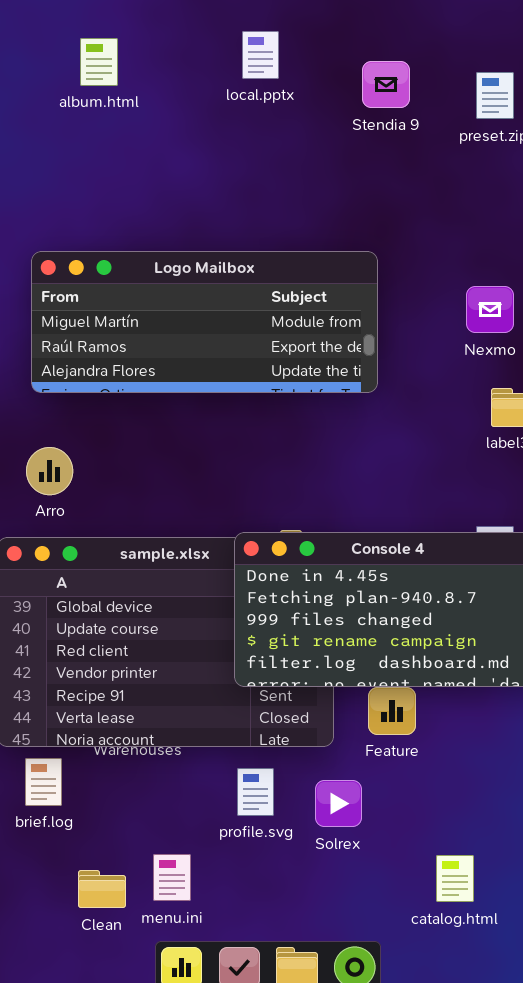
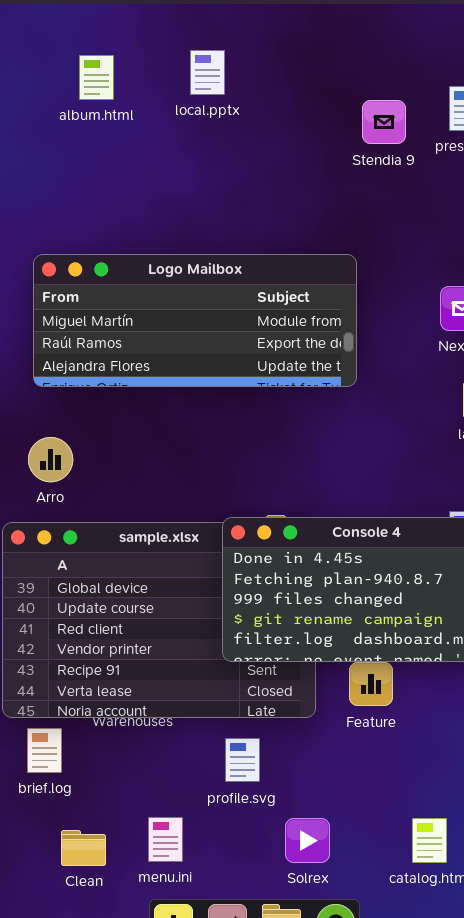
local.pptx: [242,31,279,79] -> [190,50,225,95], moved
Stendia 9: [362,61,410,108] -> [362,100,406,144], moved
Solrex: [315,780,362,827] -> [285,818,330,863], moved
Clean: [78,870,126,908] -> [61,830,106,866], moved

